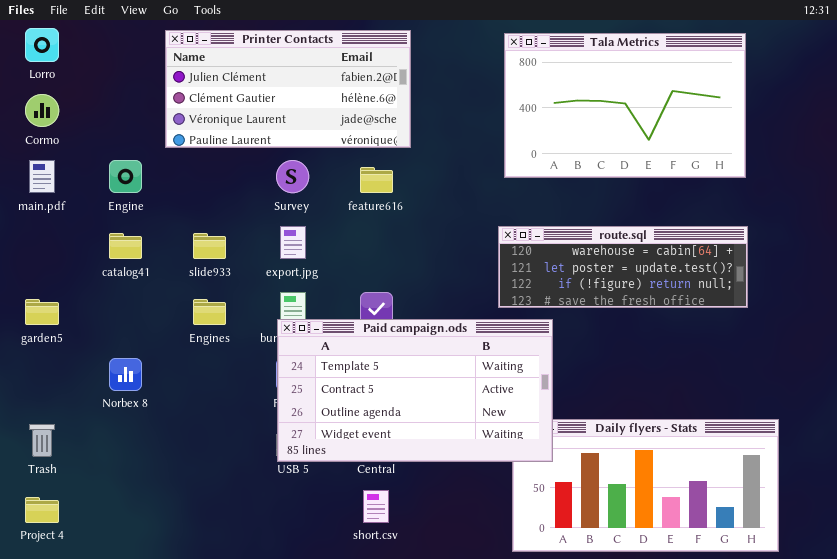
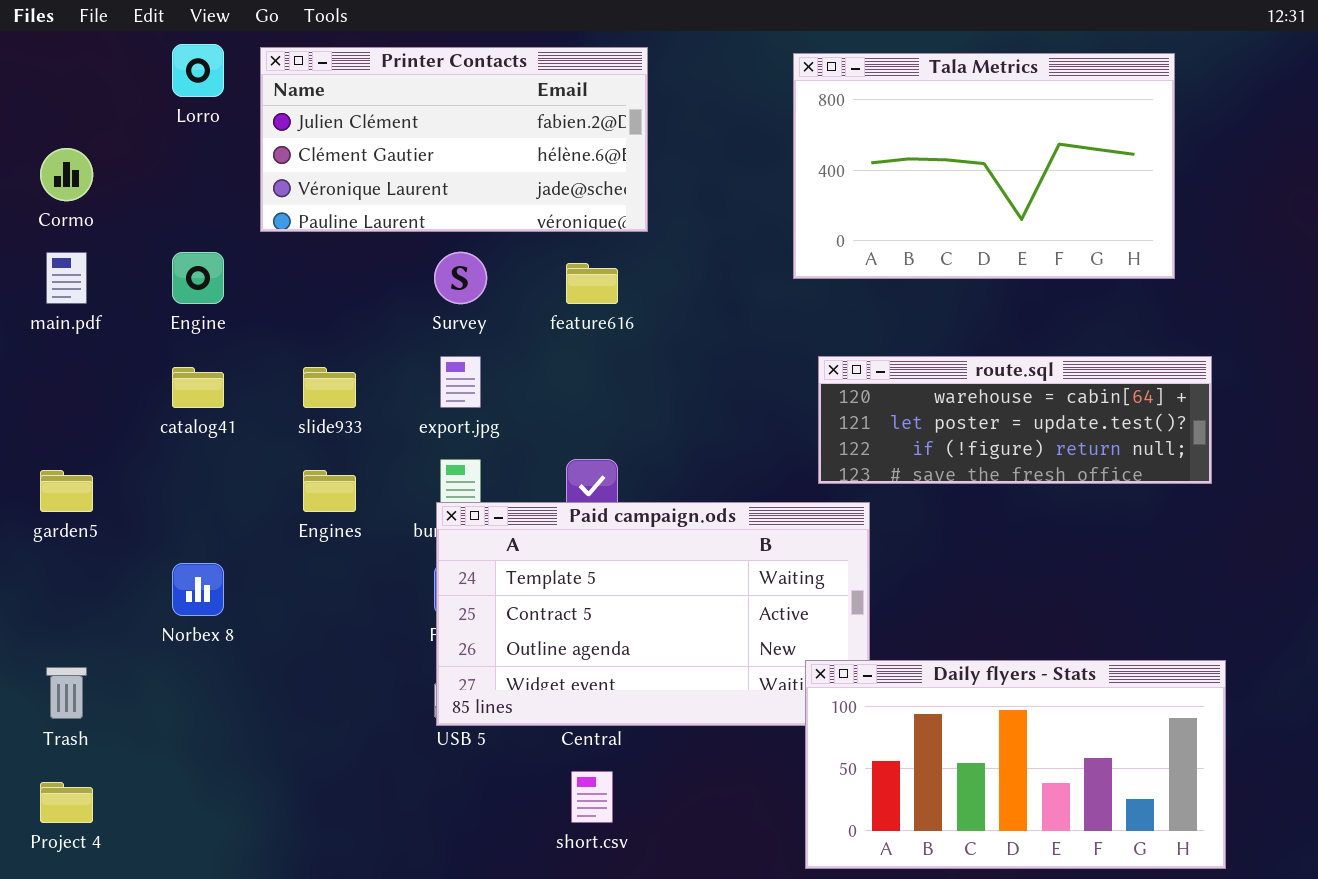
Lorro: [25,28,59,62] -> [172,44,224,97], moved
route.sql: [498,226,748,308] -> [818,356,1212,484], moved
Daily flyers - Stats: [512,419,779,552] -> [805,660,1226,869], raised

